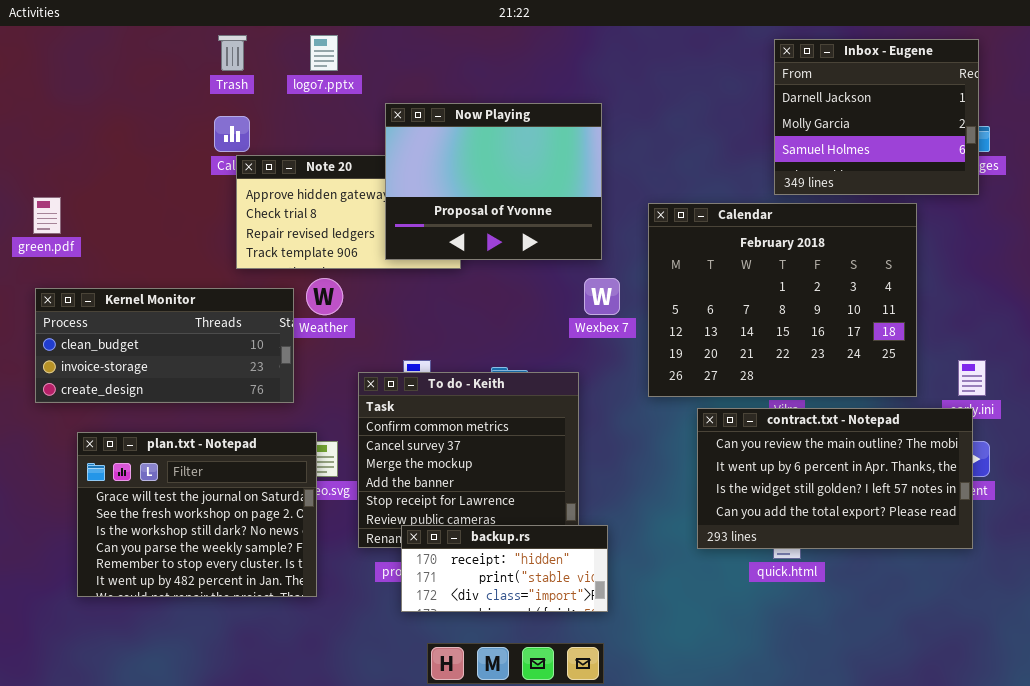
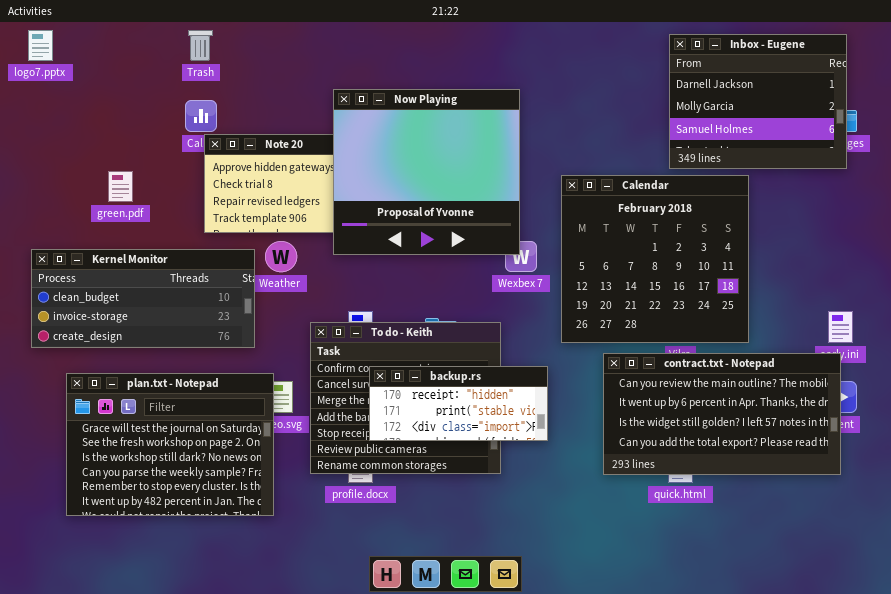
logo7.pptx: [310,35,338,71] -> [28,30,53,61], moved
Now Playing: [385,103,602,260] -> [333,89,520,255], resized
green.pdf: [33,197,61,234] -> [108,171,133,202], moved
Calendar: [648,203,917,397] -> [561,175,749,343], resized
backup.rs: [401,525,608,612] -> [369,366,548,441], moved

